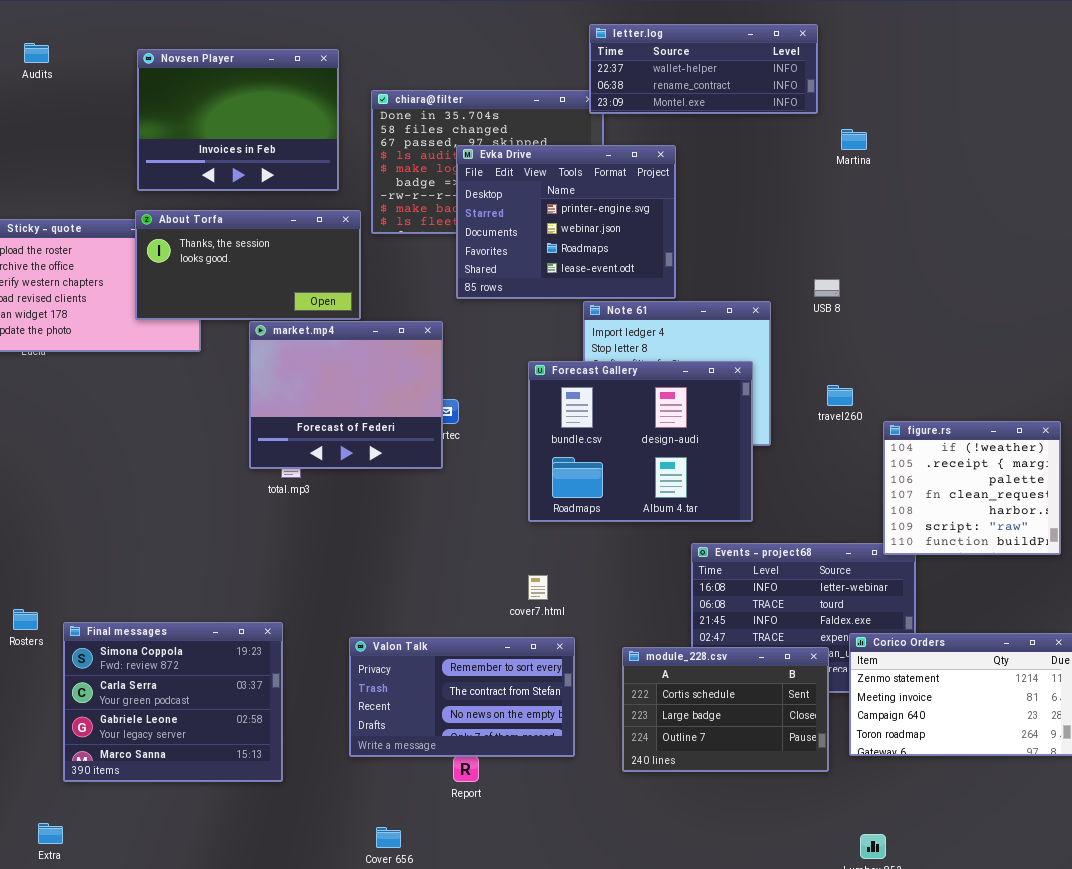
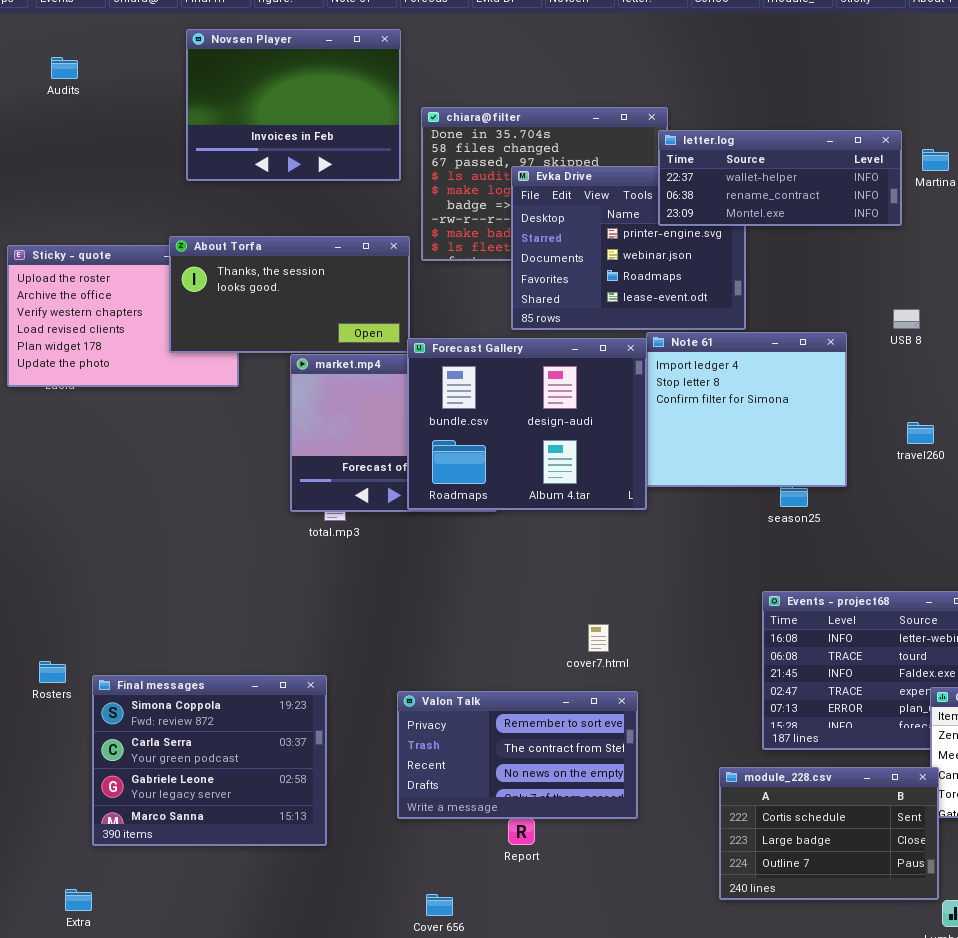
letter.log: [589,24,818,114] -> [658,130,902,226], moved
Novsen Player: [137,49,339,191] -> [186,29,401,181], moved
Forecast Gallery: [528,361,753,522] -> [407,338,647,510], moved
module_228.csv: [622,647,829,772] -> [719,767,939,900], moved

